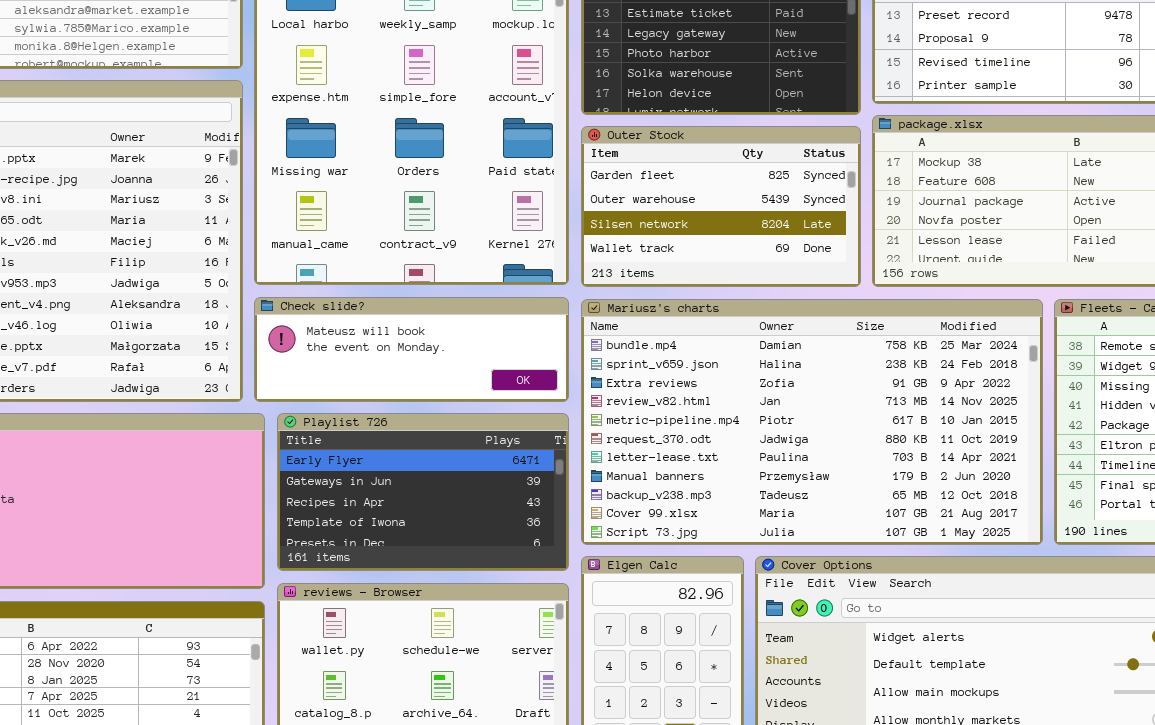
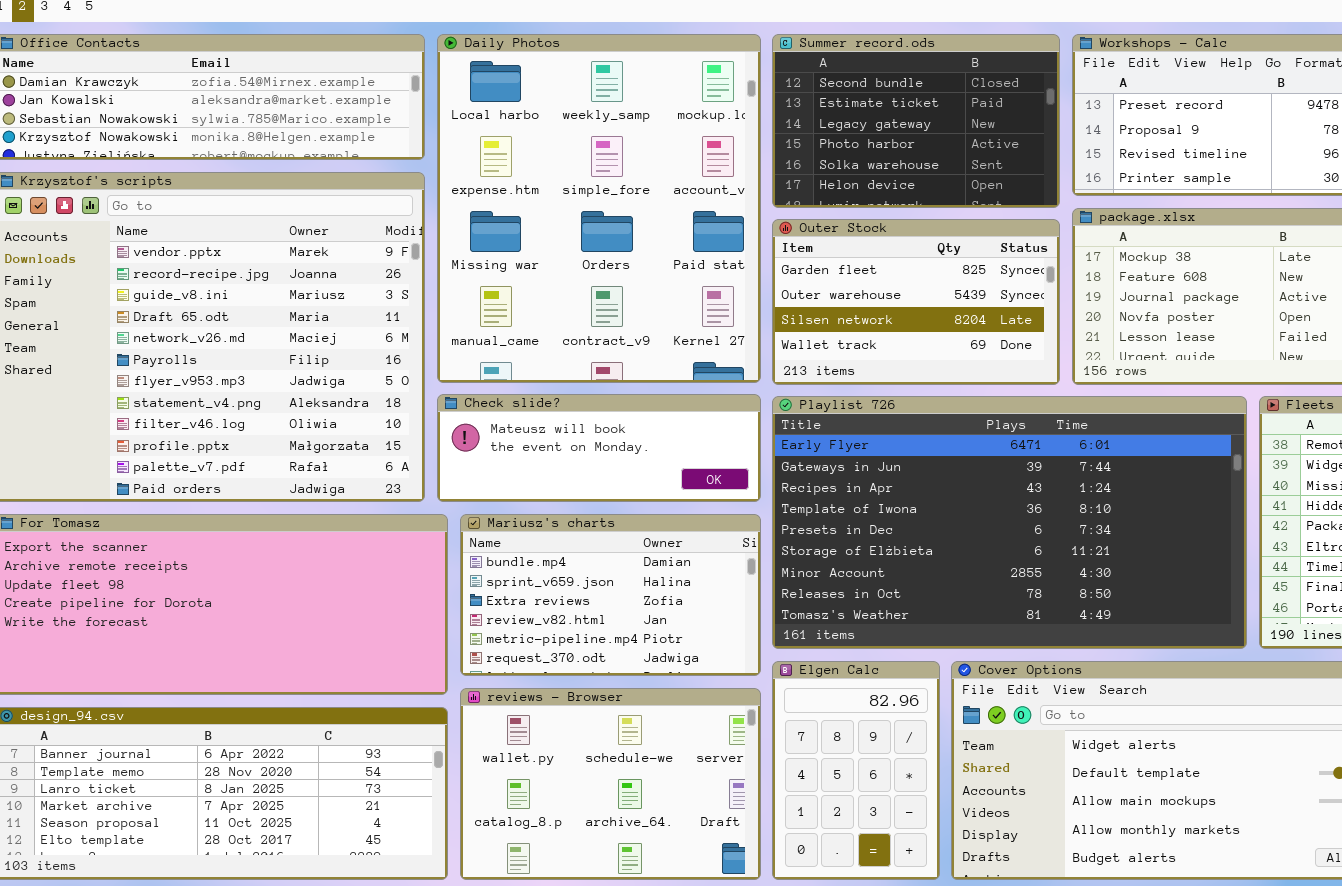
Mariusz's charts: [581,299,1043,545] -> [460,514,761,676], moved, resized
Playlist 726: [277,413,569,571] -> [772,396,1247,649], moved, resized

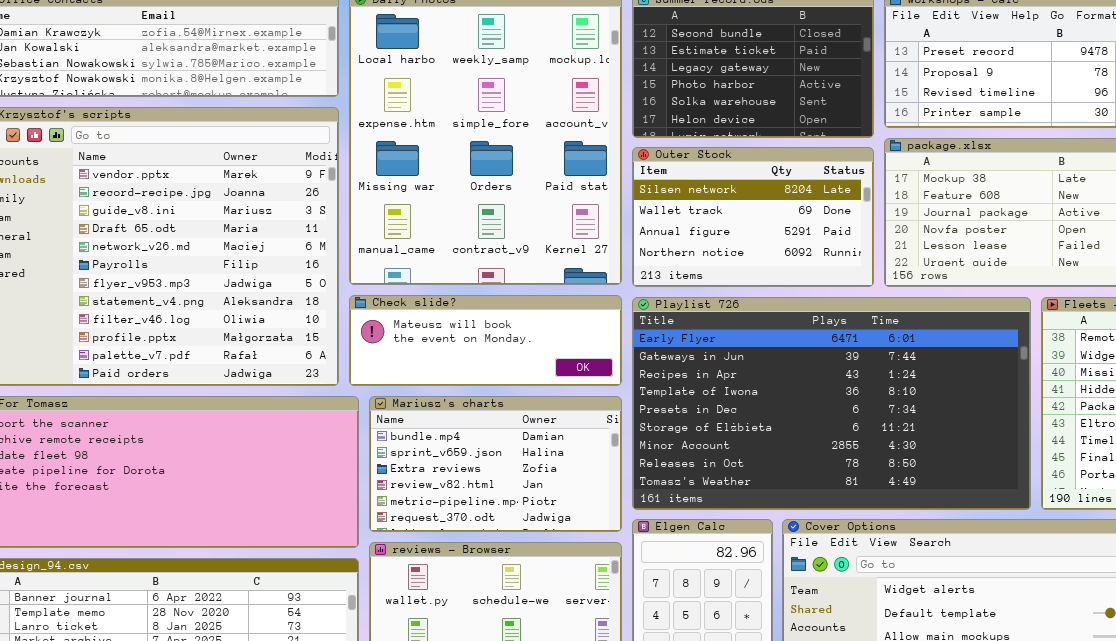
Outer Stock: [772,219,1060,385] -> [632,147,874,287], scrolled down 2 rows

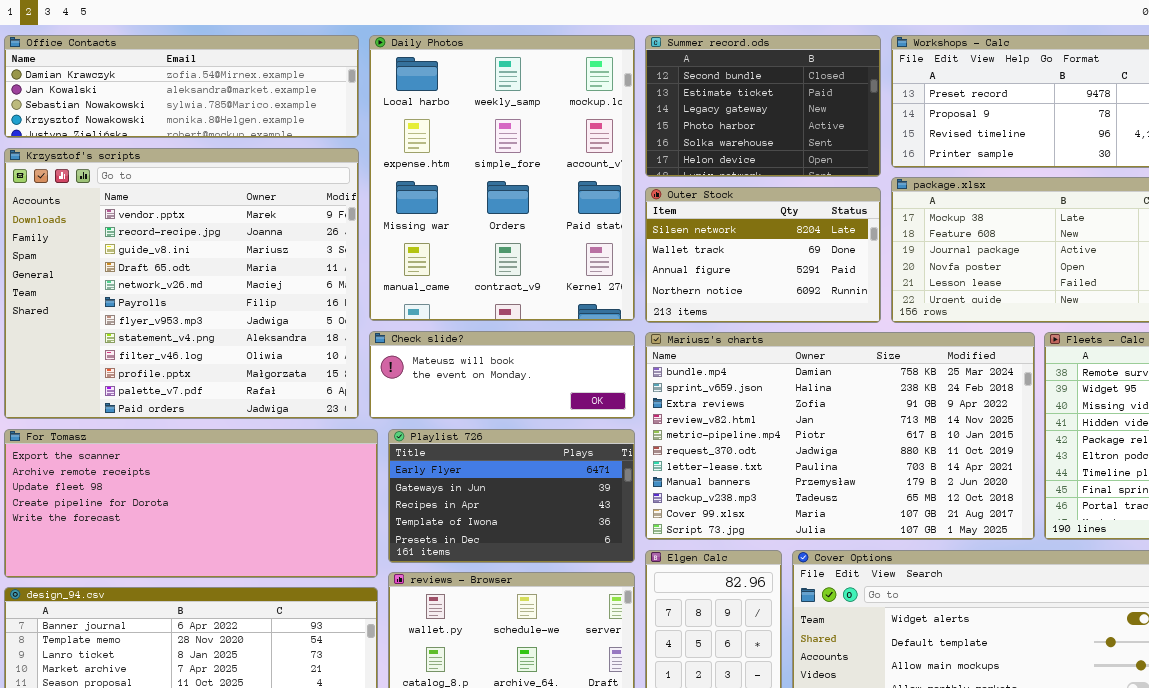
Playlist 726: [632,297,1031,510] -> [388,429,635,563], moved, resized
Mariusz's charts: [369,396,622,532] -> [645,332,1035,540], moved, resized

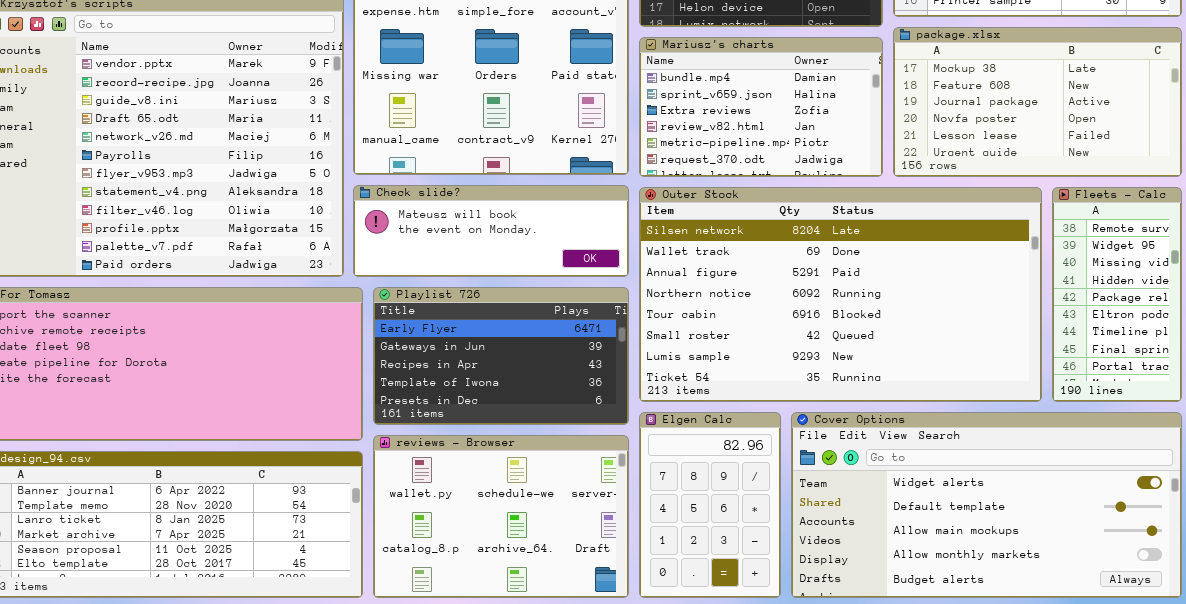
Outer Stock: [645,187,881,323] -> [639,187,1042,402], moved, resized
Mariusz's charts: [645,332,1035,540] -> [639,37,883,177], moved, resized

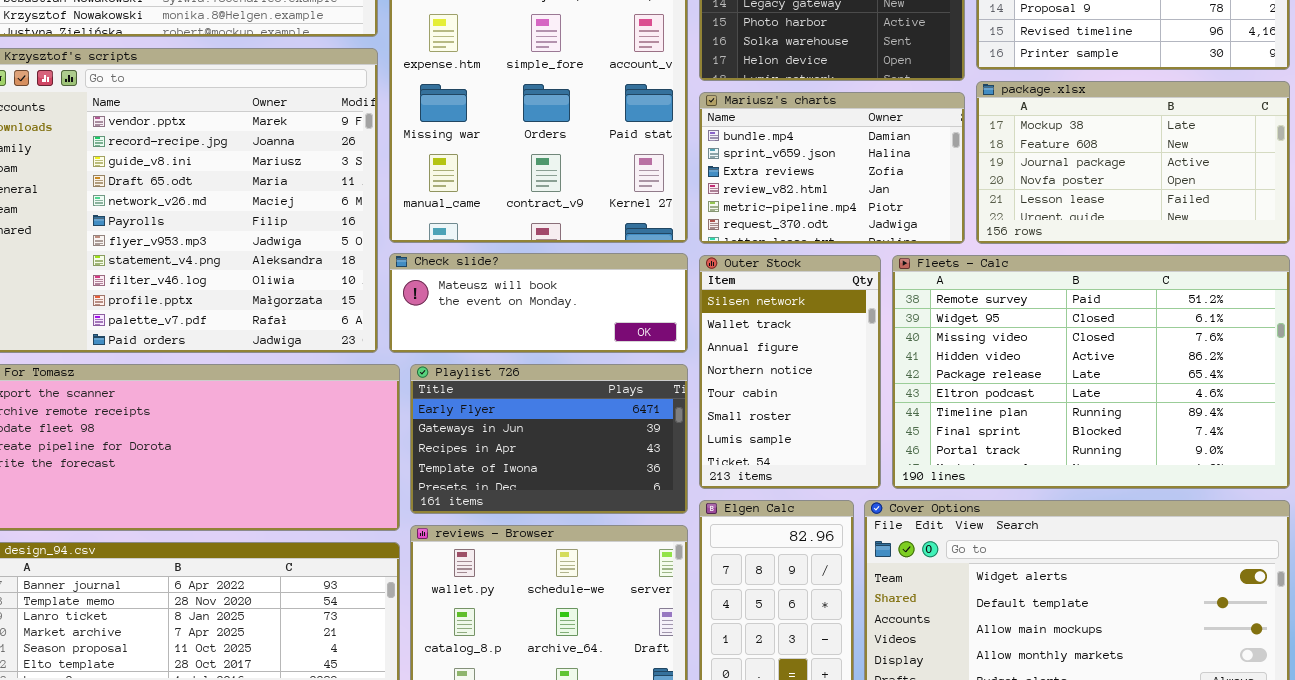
Outer Stock: [639,187,1042,402] -> [699,255,881,489], resized
Fleets - Calc: [1052,187,1182,402] -> [892,255,1290,489], resized

